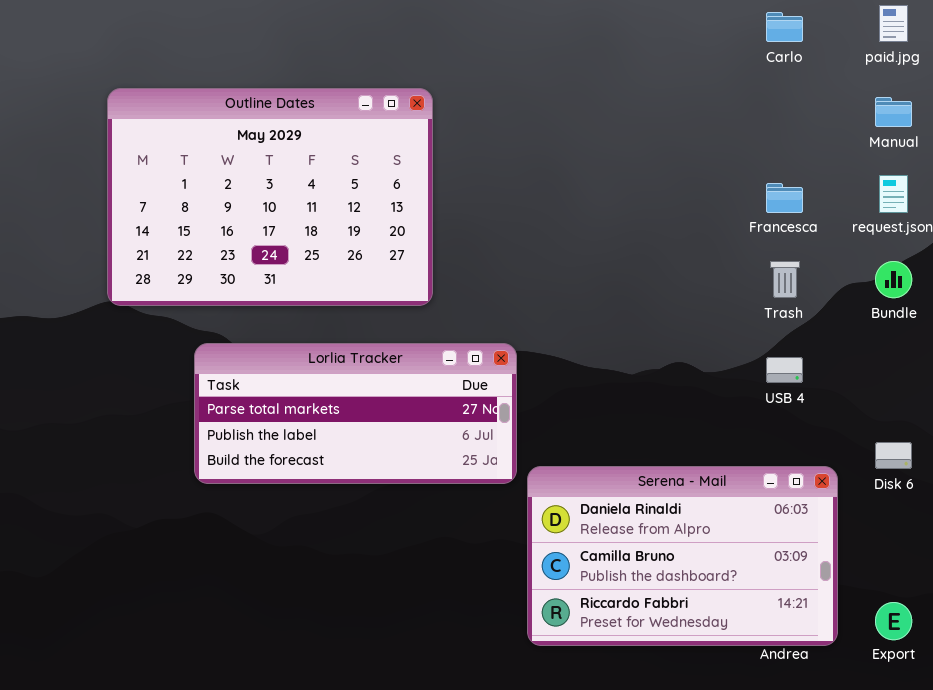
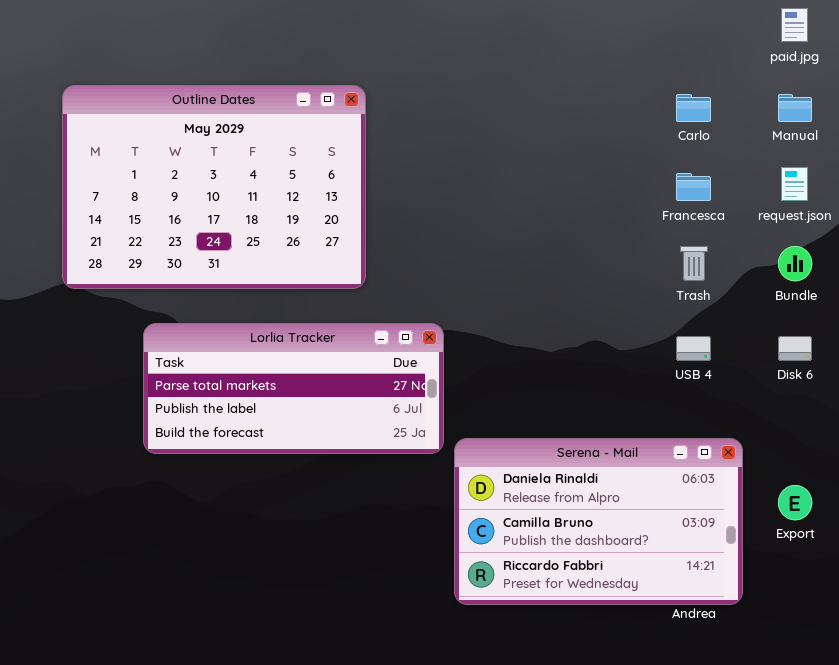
Carlo: [766,12,803,42] -> [676,94,711,122], moved
Disk 6: [875,442,912,469] -> [778,336,812,361], moved
Export: [875,602,912,640] -> [778,485,812,520], moved

